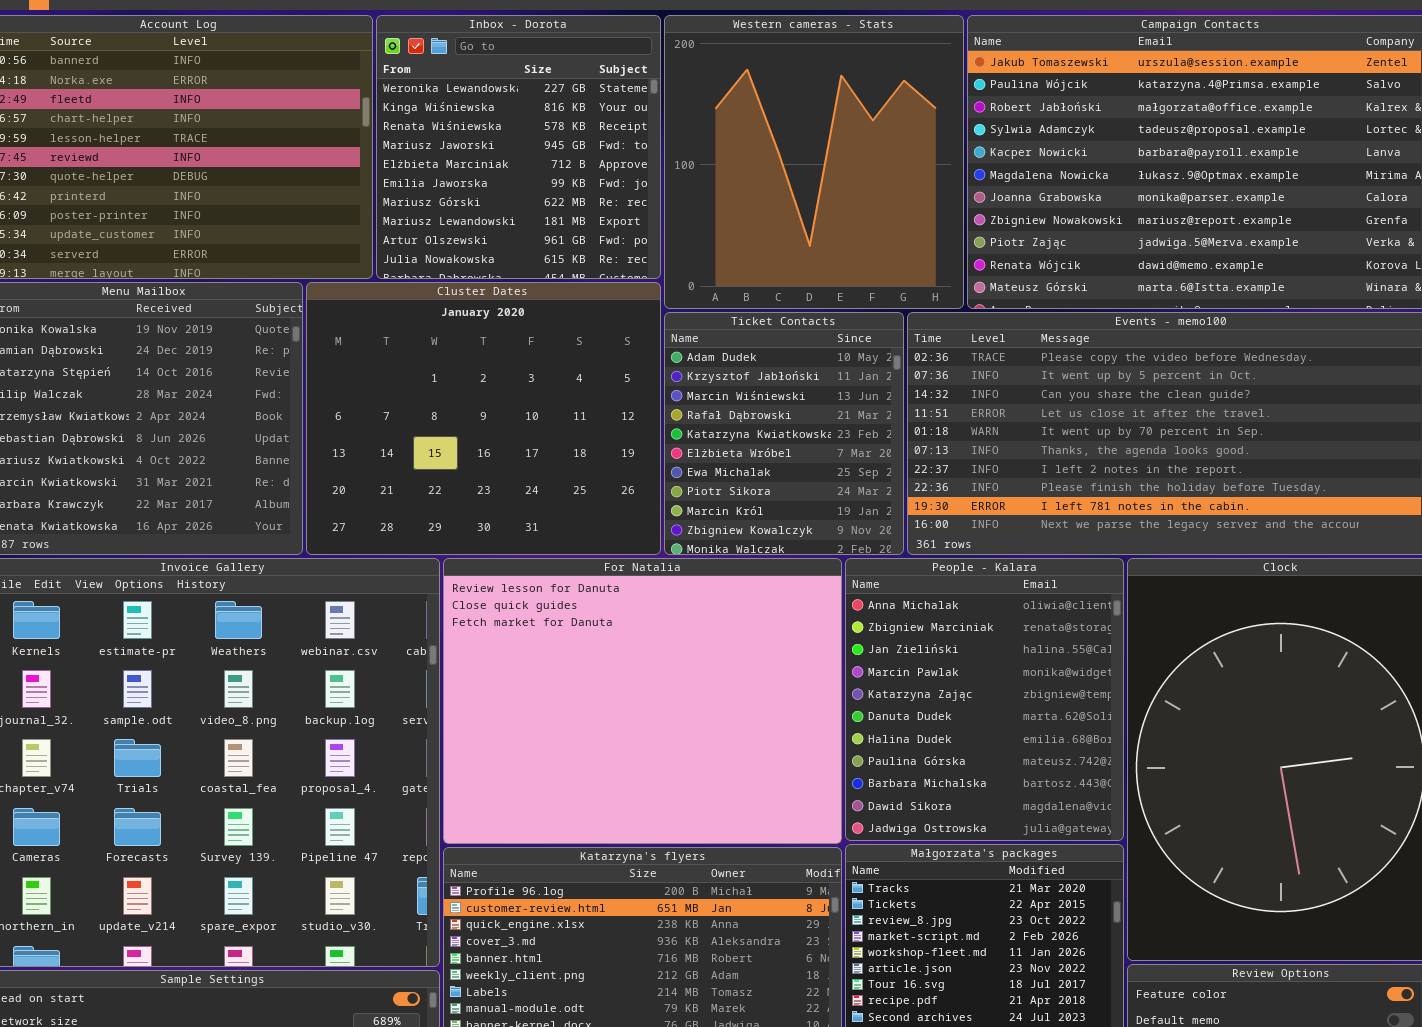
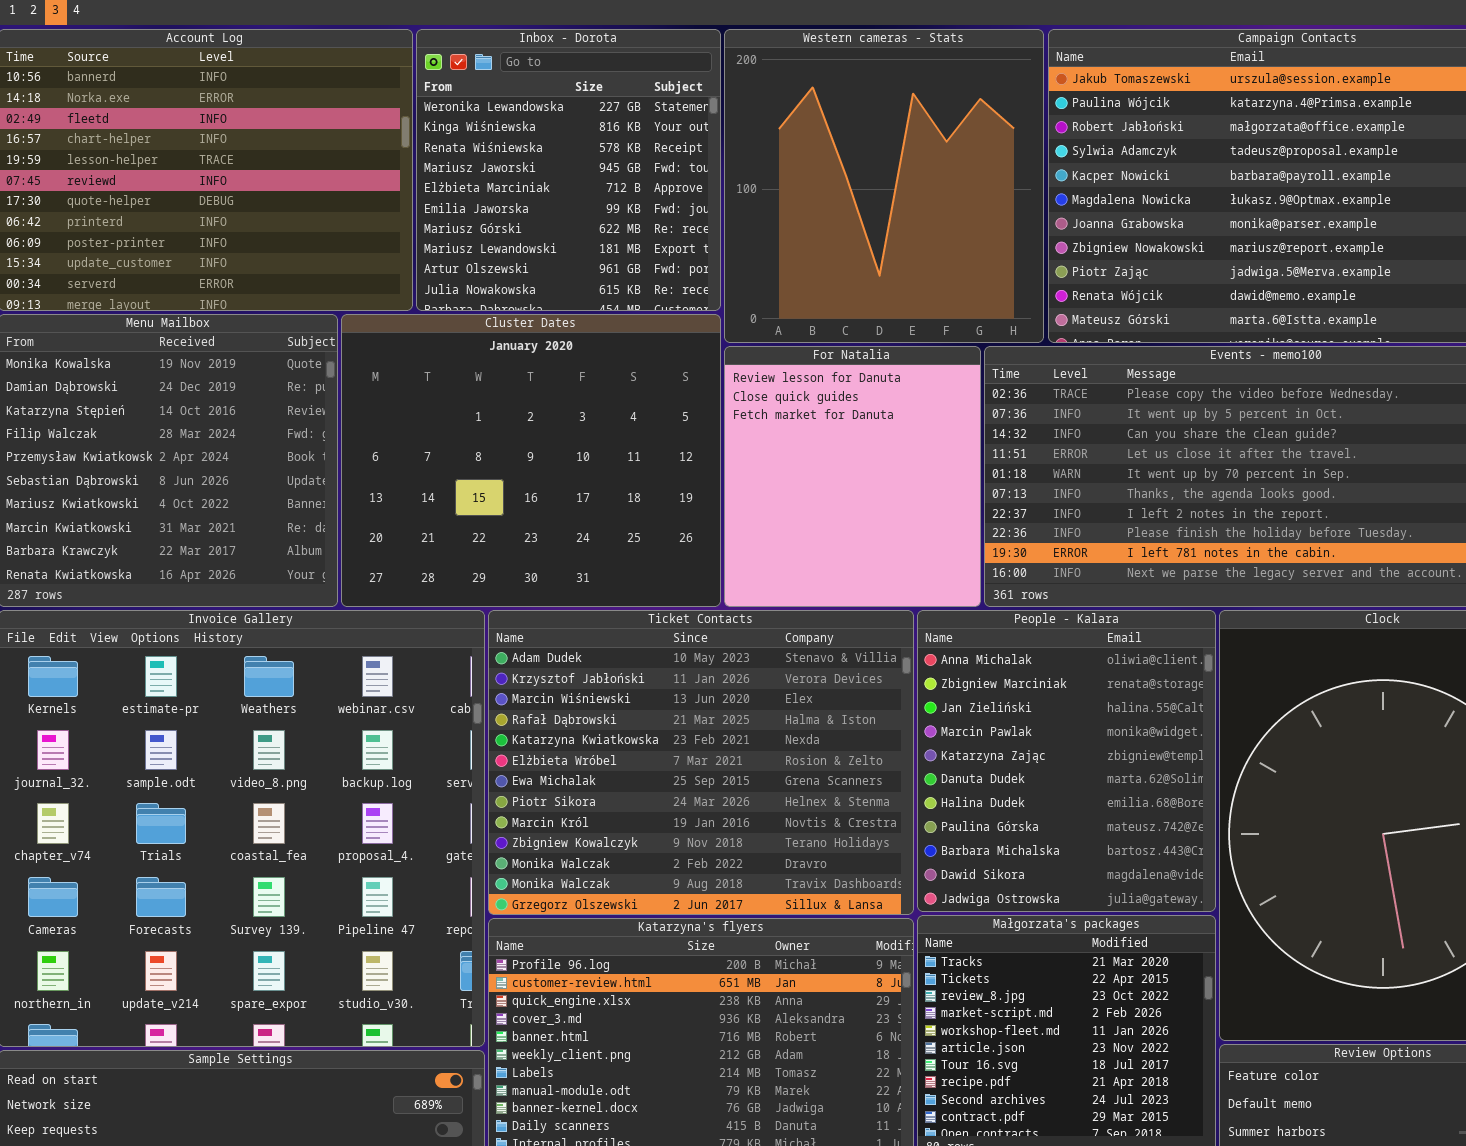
Ticket Contacts: [664,312,904,555] -> [488,610,914,915], moved, resized
For Natalia: [443,558,842,844] -> [724,346,981,607], moved, resized

